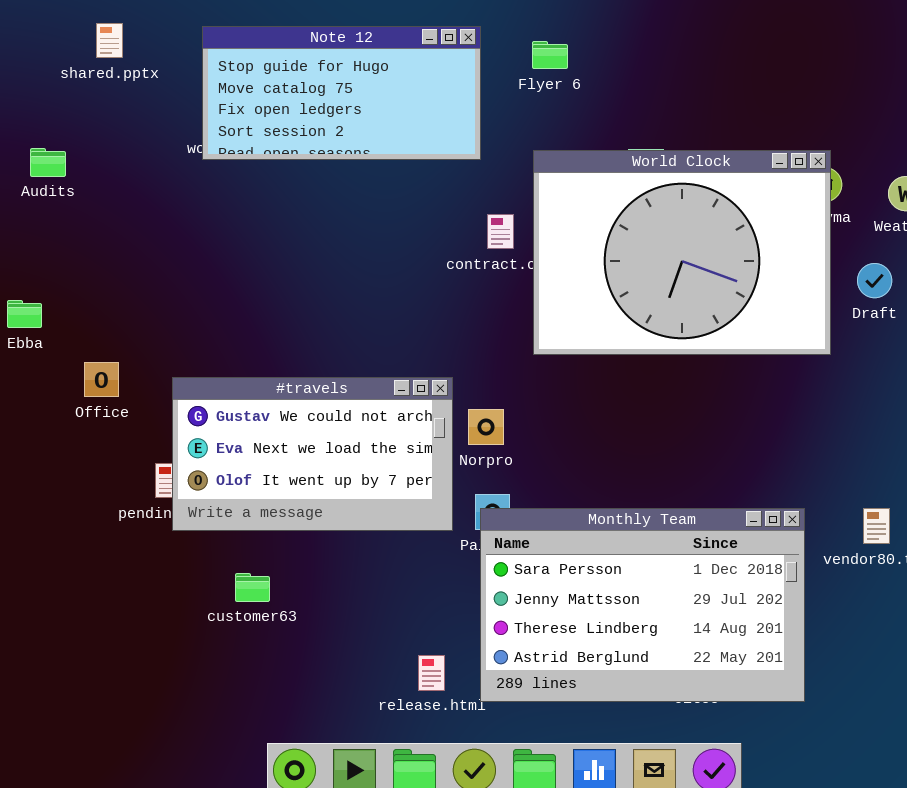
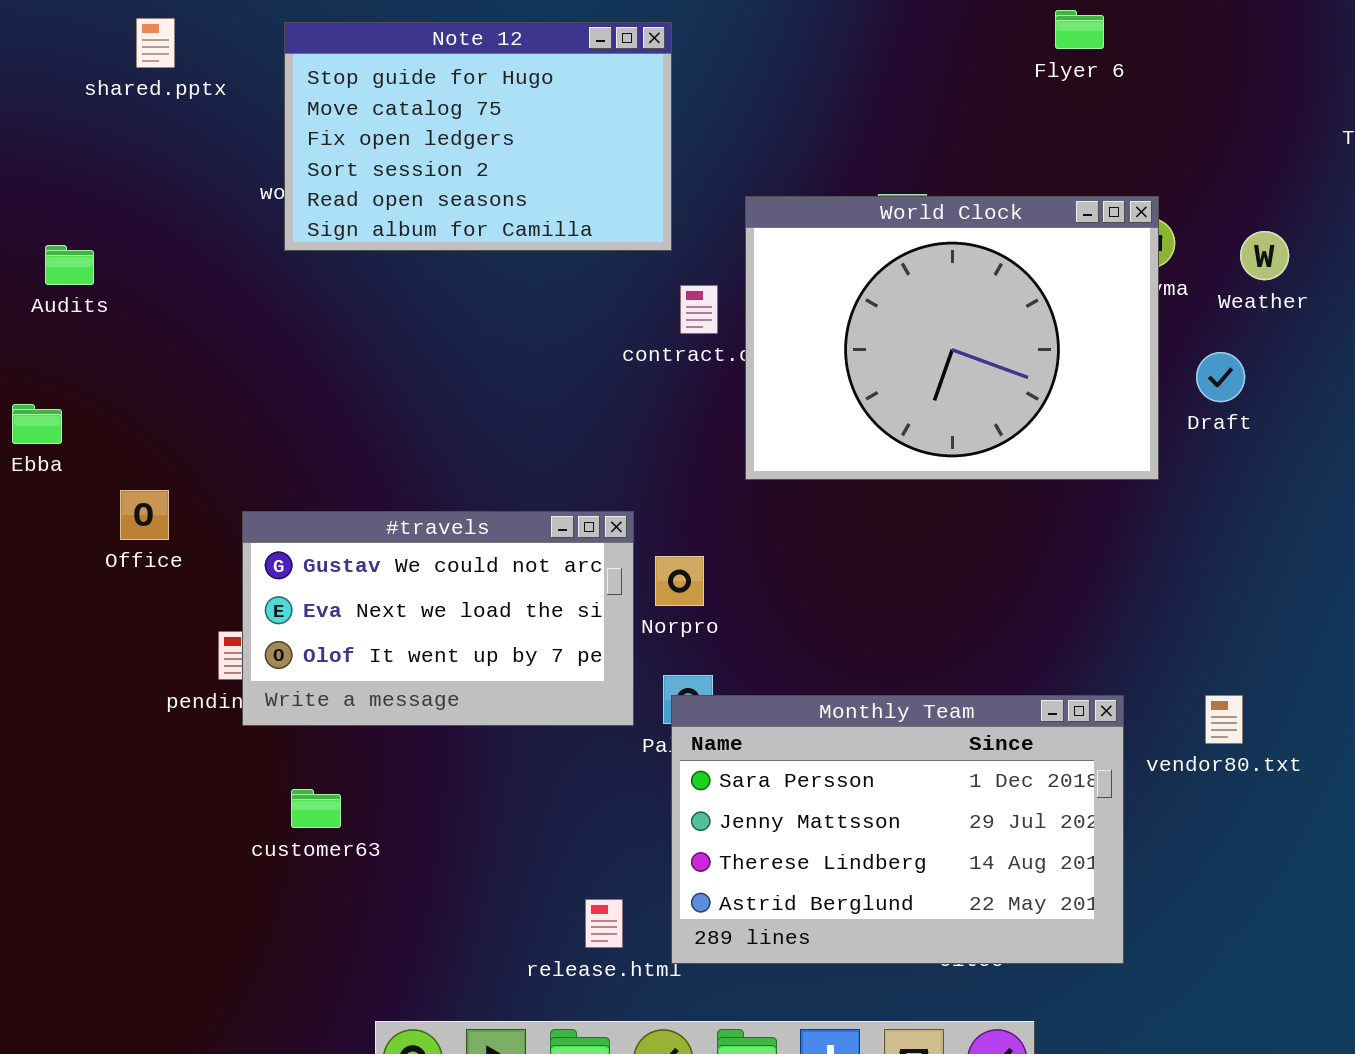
Note 12: [202,26,481,160] -> [284,22,672,251], resized
Flyer 6: [532,41,568,69] -> [1055,10,1104,49], moved
Audits: [30,148,66,177] -> [45,245,94,285], moved
customer63: [235,573,270,602] -> [291,789,341,828], moved

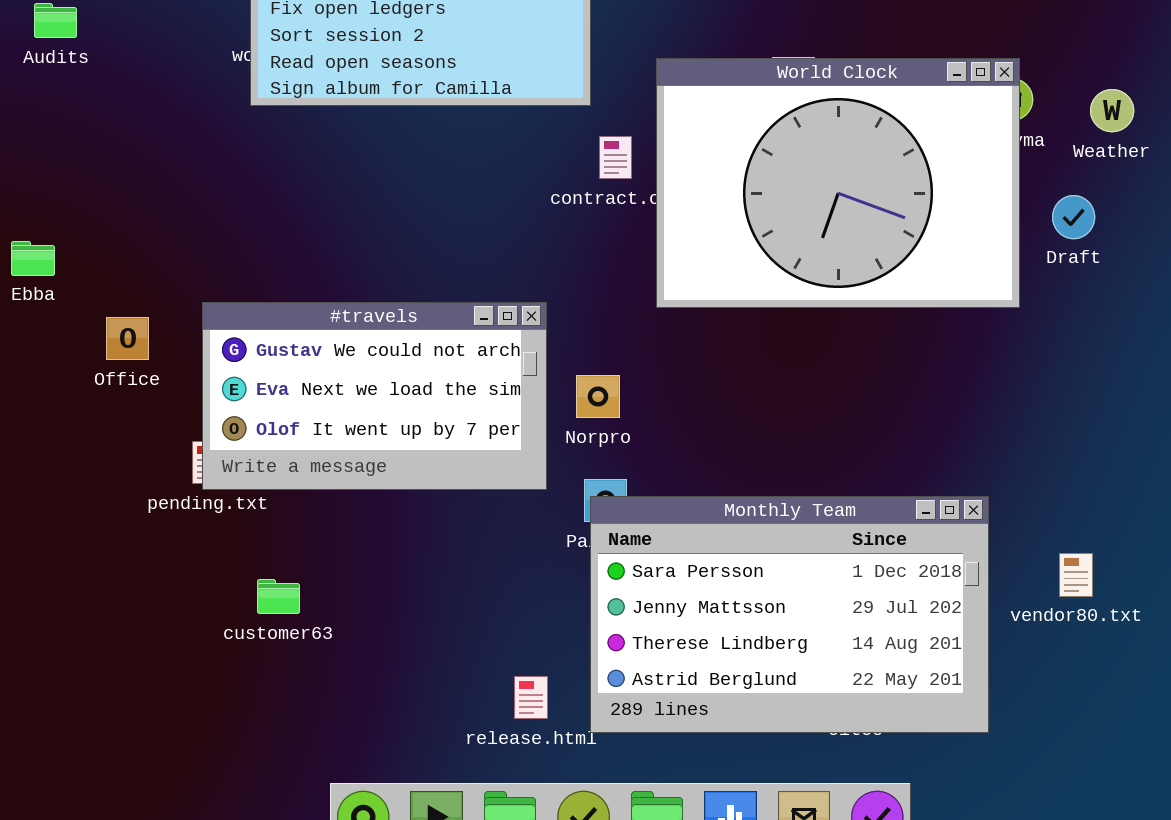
Audits: [45,245,94,285] -> [34,3,77,38], moved
#travels: [242,511,634,726] -> [202,302,547,490], moved
vendor80.txt: [1205,695,1243,744] -> [1059,553,1093,597], moved

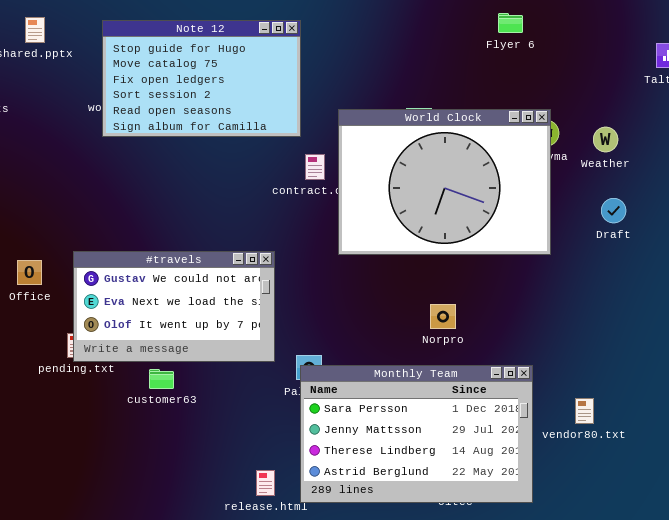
Draft: [1052,195,1095,239] -> [601,198,626,223], moved
Norpro: [576,375,620,418] -> [430,304,456,329], moved
customer63: [257,579,300,614] -> [149,369,174,389], moved

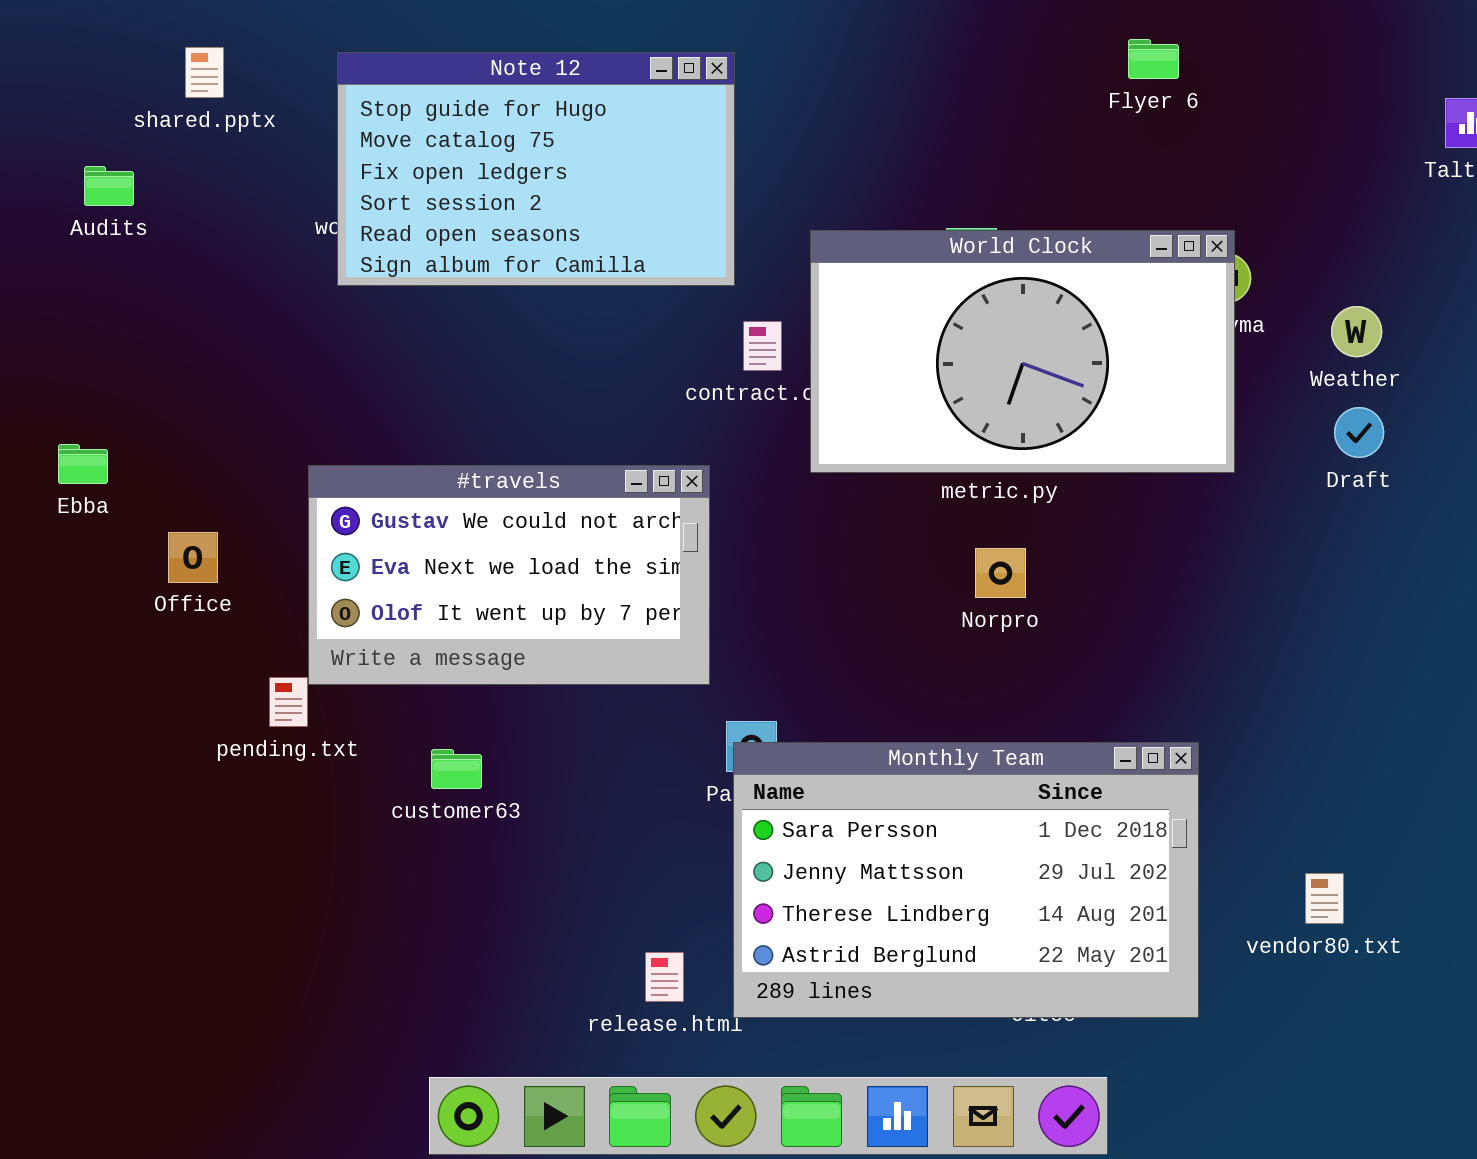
World Clock: [338,109,551,255] -> [810,230,1235,473], resized
Weather: [593,127,618,152] -> [1331,306,1382,357], moved
#travels: [73,251,275,362] -> [308,465,710,685], moved
Norpro: [430,304,456,329] -> [975,548,1026,598], moved
vendor80.txt: [575,398,594,424] -> [1305,873,1344,924], moved

